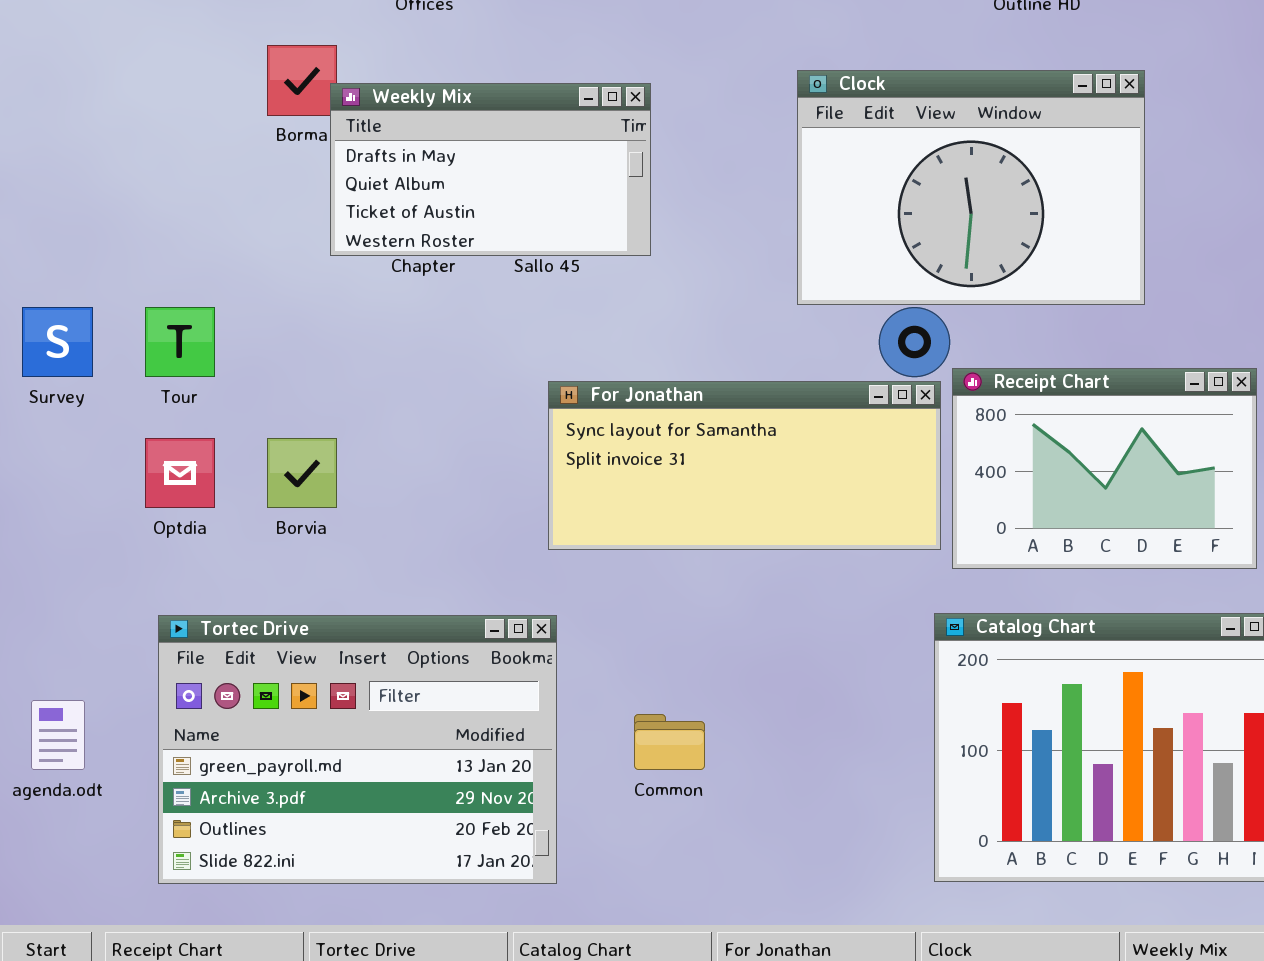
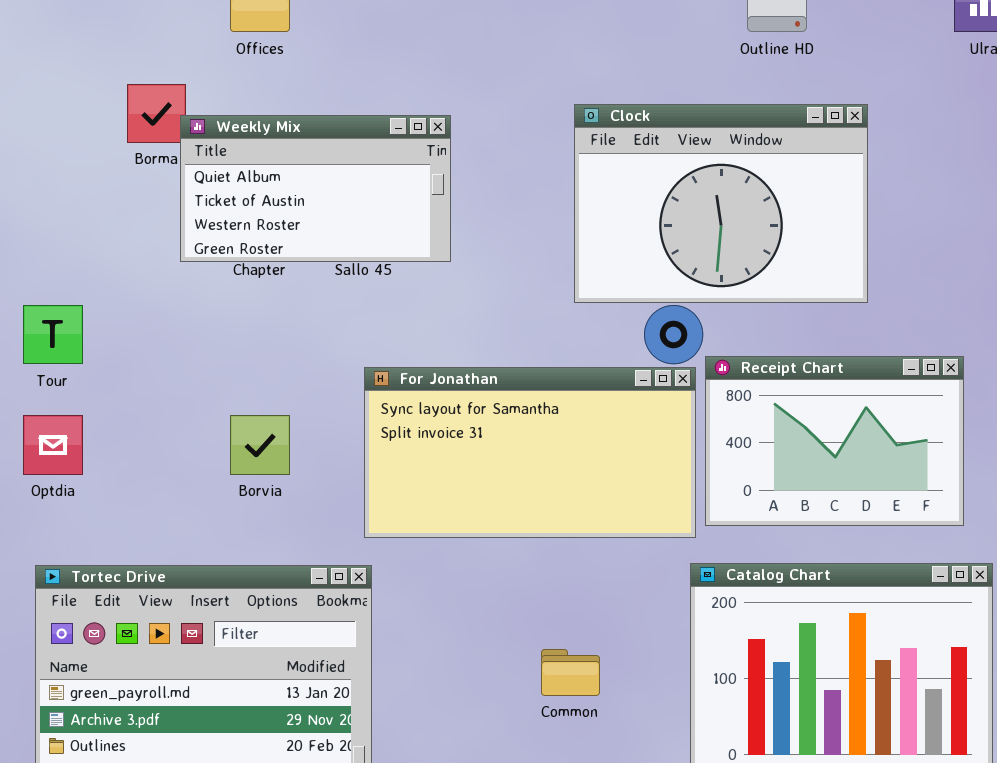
Weekly Mix: [330,83,651,256] -> [180,115,451,262], scrolled down 1 row
For Jonathan: [548,381,941,550] -> [364,367,696,538], resized
Borvia: [267,438,337,508] -> [230,415,290,475], moved
Common: [634,714,705,770] -> [541,649,600,696], moved

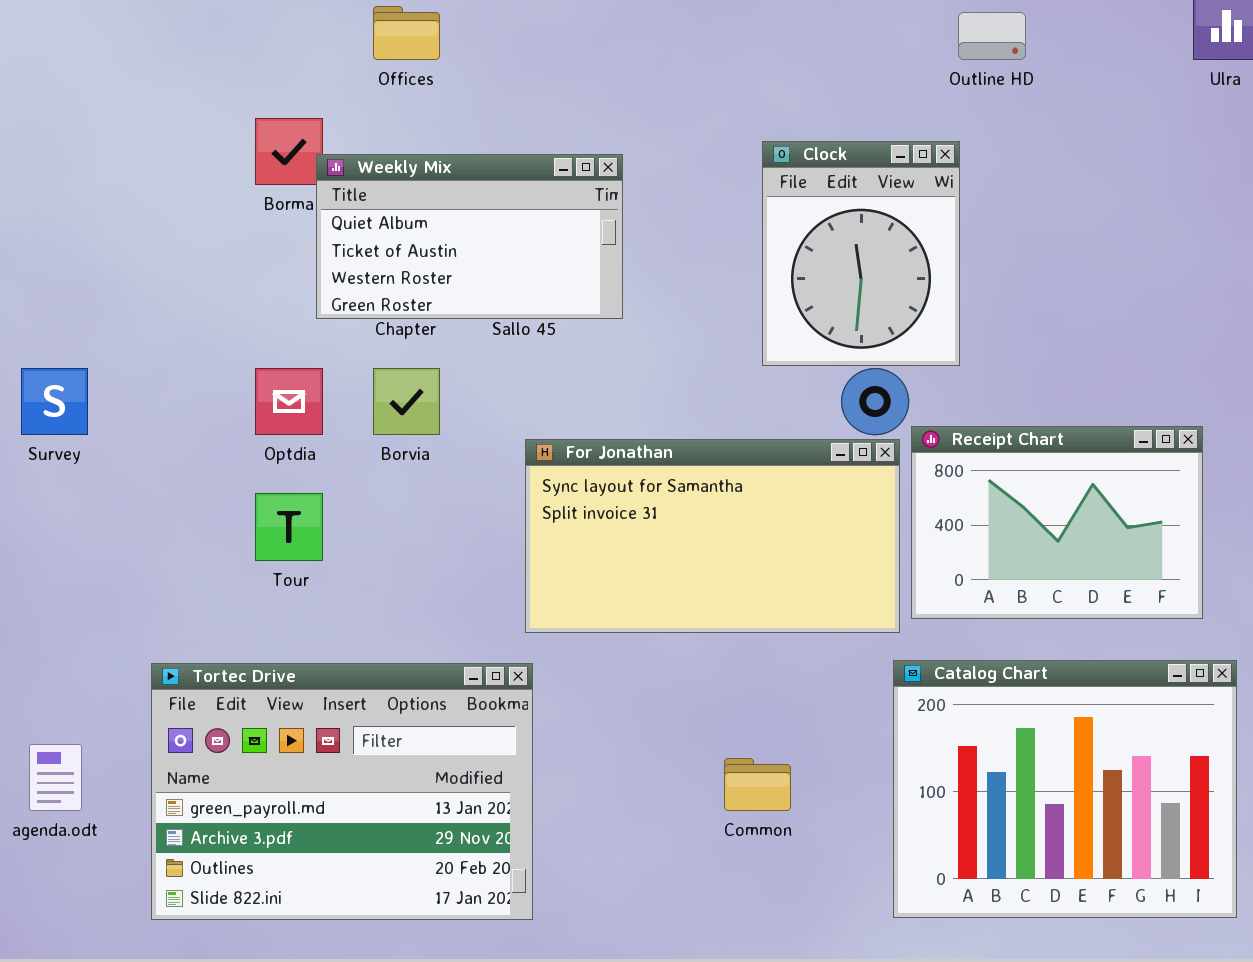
Clock: [574,104,868,303] -> [762,141,960,366], resized
Tour: [23,305,83,364] -> [255,493,323,561], moved
Optdia: [23,415,83,475] -> [255,368,323,435], moved
Borvia: [230,415,290,475] -> [373,368,440,435], moved

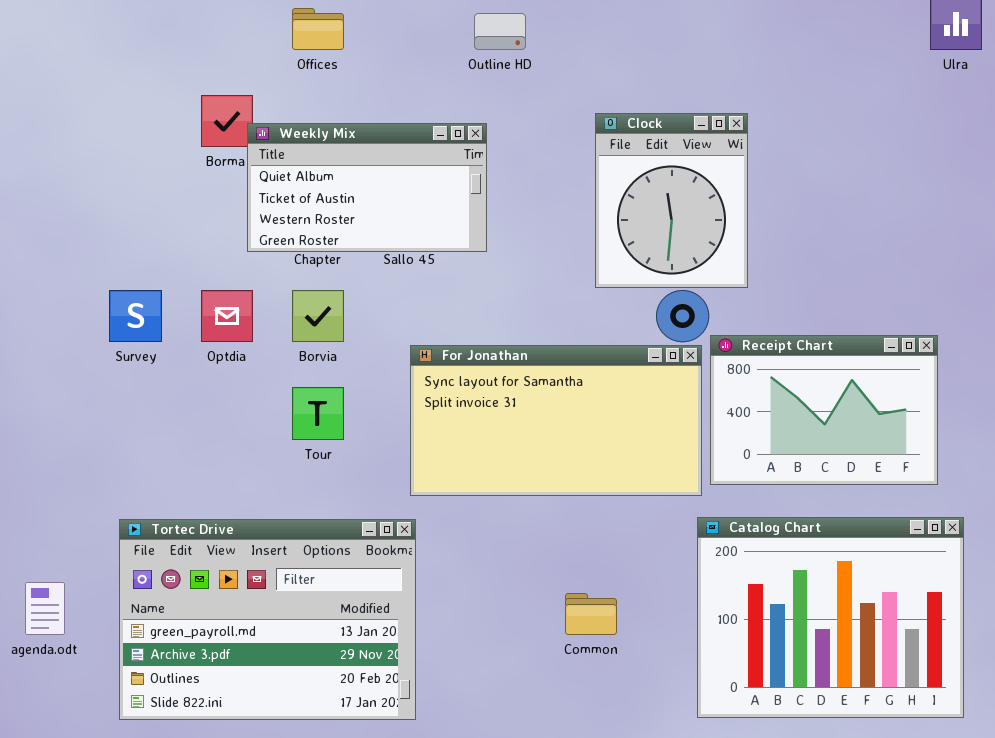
Outline HD: [958,12,1026,60] -> [474,13,526,50], moved
Survey: [21,368,88,435] -> [109,290,162,342], moved
Tour: [255,493,323,561] -> [292,387,344,440], moved

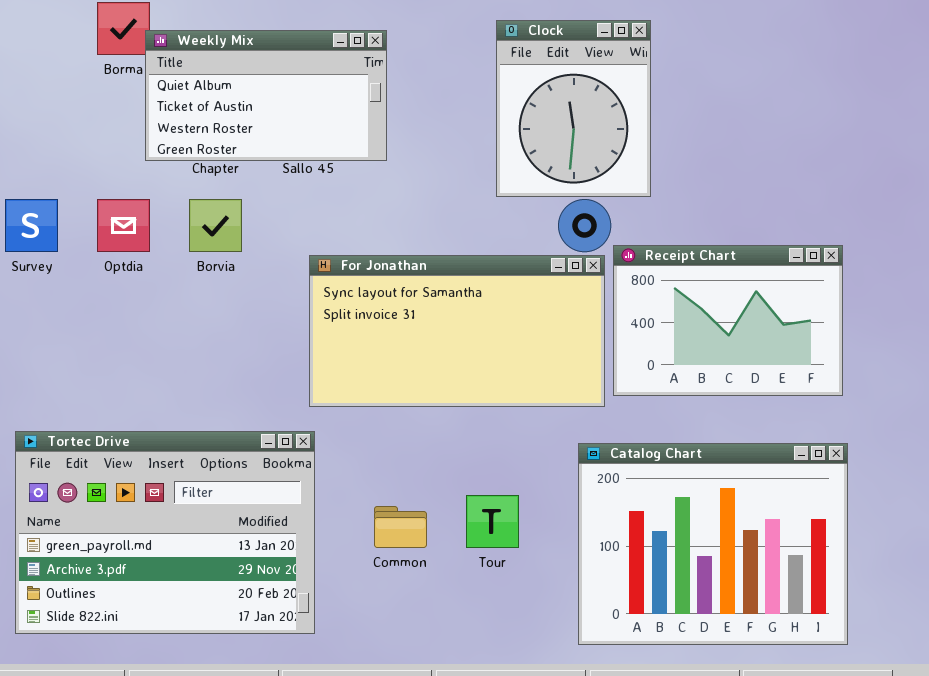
Tour: [292,387,344,440] -> [466,495,519,548], moved
Catalog Chart: [697,517,964,718] -> [578,443,848,645], moved
Common: [565,593,617,635] -> [374,506,427,548], moved

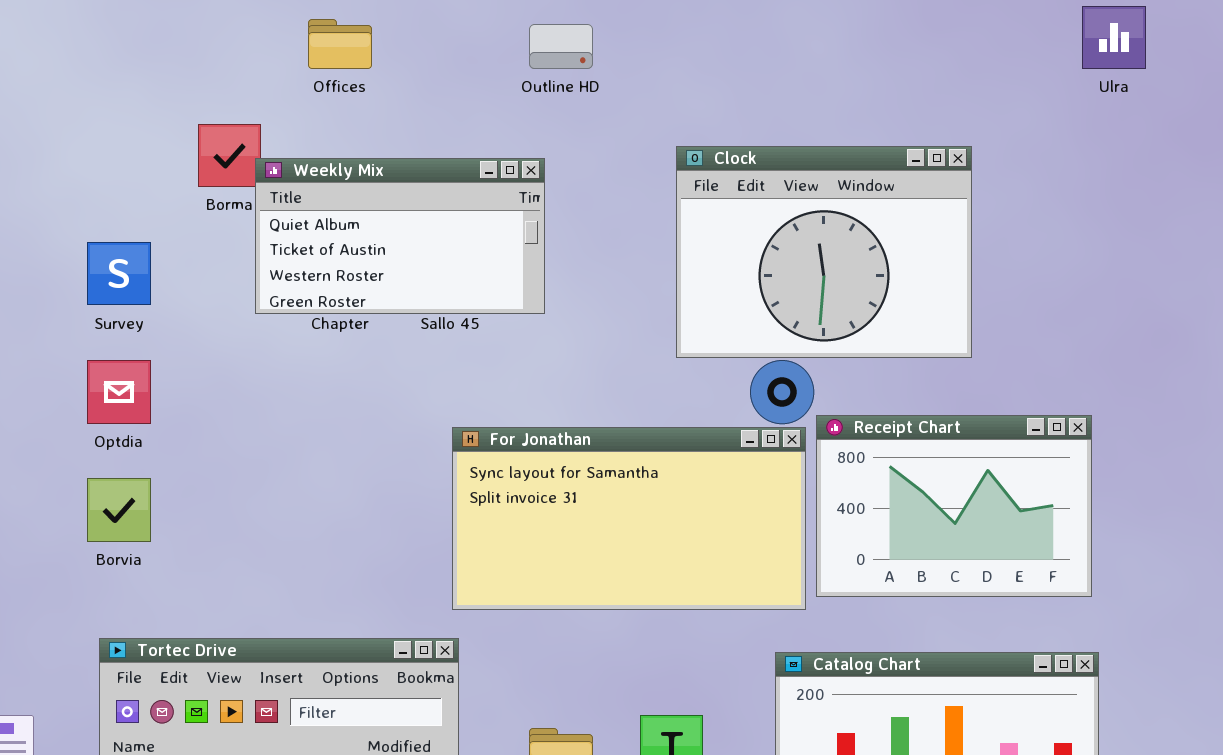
Clock: [496,20,651,197] -> [676,146,972,358], resized
Survey: [5,199,58,252] -> [87,242,151,305], moved
Optdia: [97,199,150,252] -> [87,360,151,424], moved
Borvia: [189,199,242,252] -> [87,478,151,542], moved

